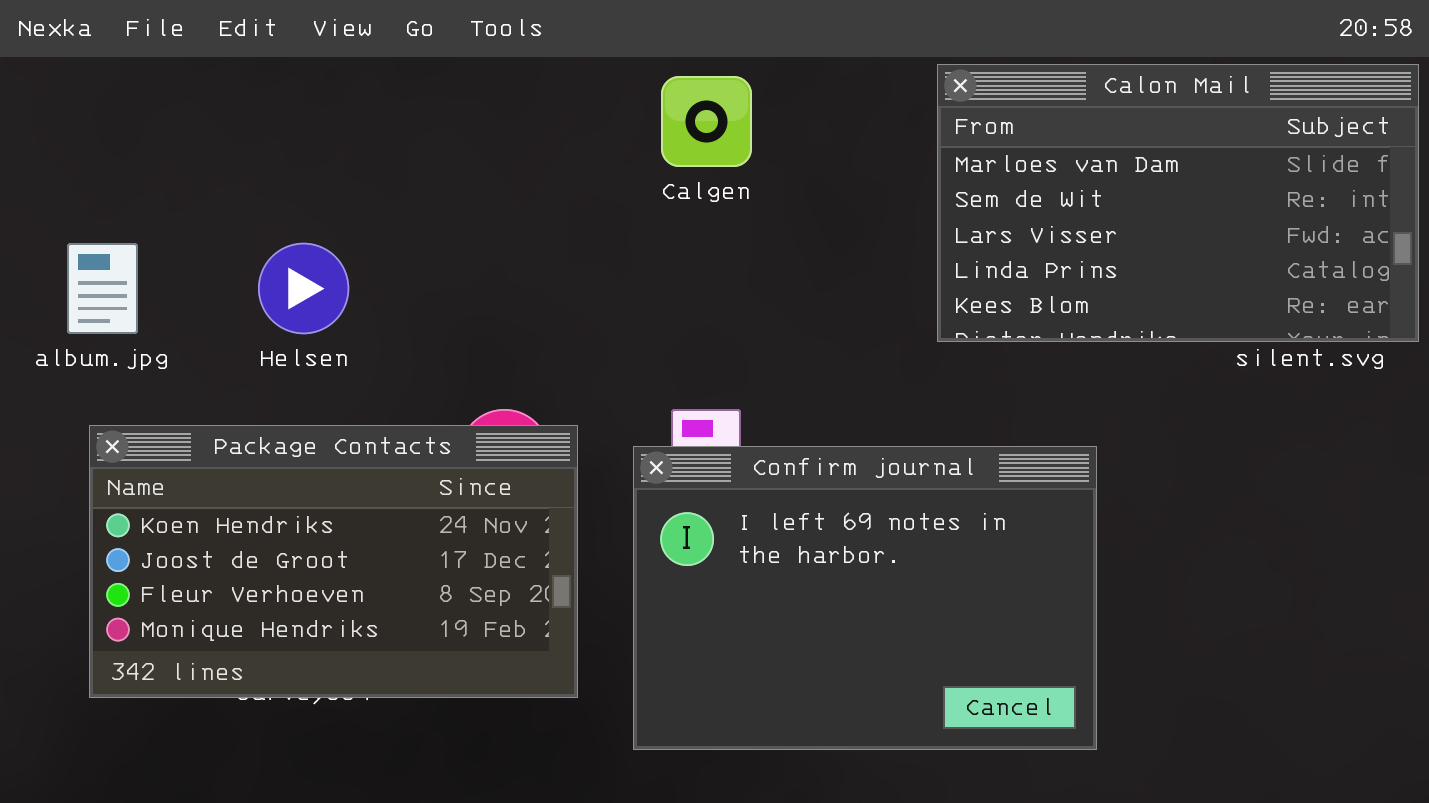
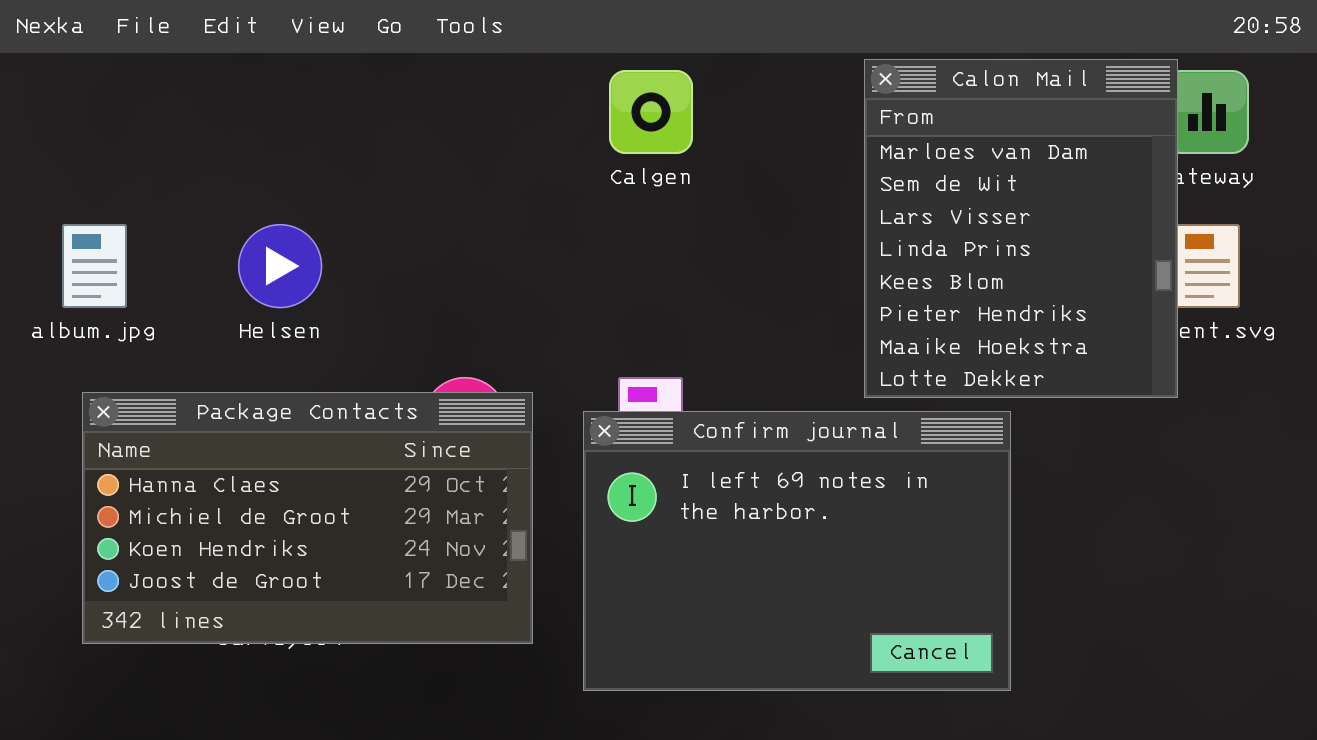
Calon Mail: [937,64,1419,342] -> [864,59,1178,398], resized
Package Contacts: [89,425,578,698] -> [82,392,533,644], scrolled up 2 rows

